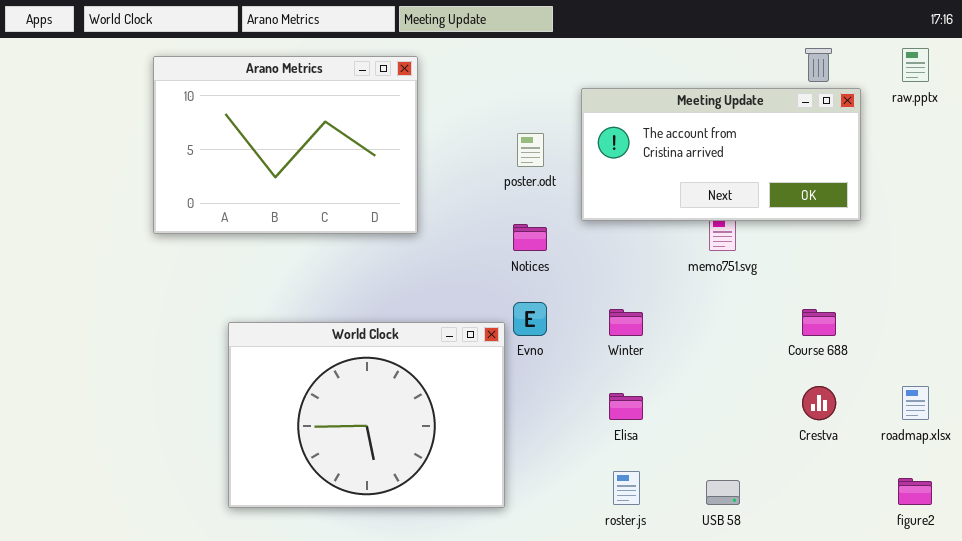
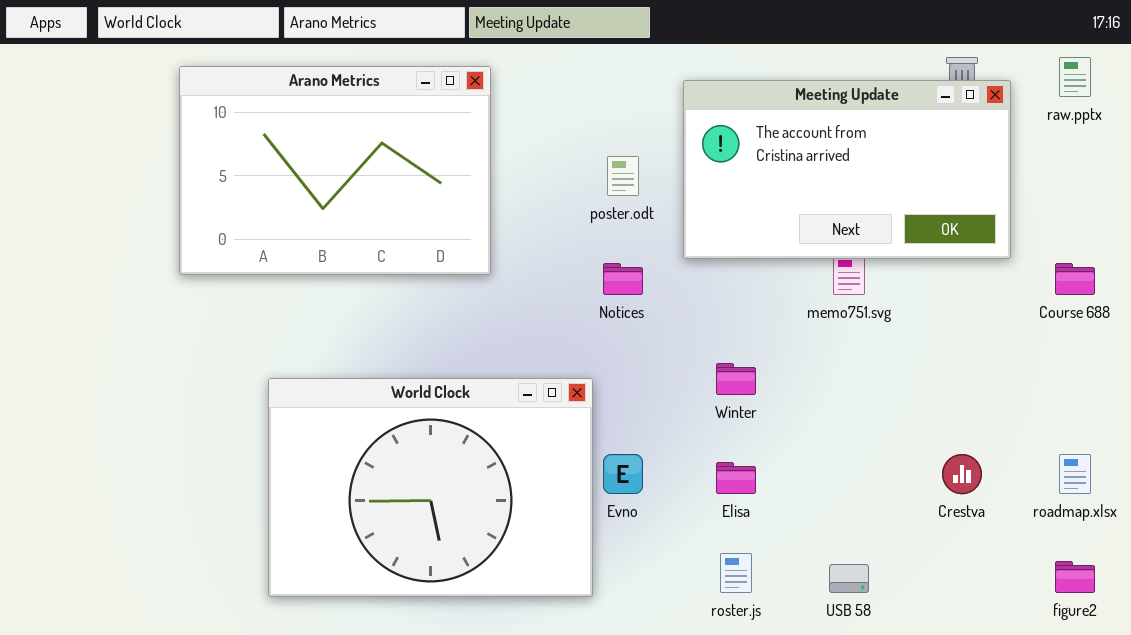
Meeting Update: [581,88,861,221] -> [683,80,1011,259], resized
Evno: [513,302,547,336] -> [603,454,643,494], moved
Course 688: [802,309,836,336] -> [1055,263,1095,295], moved

